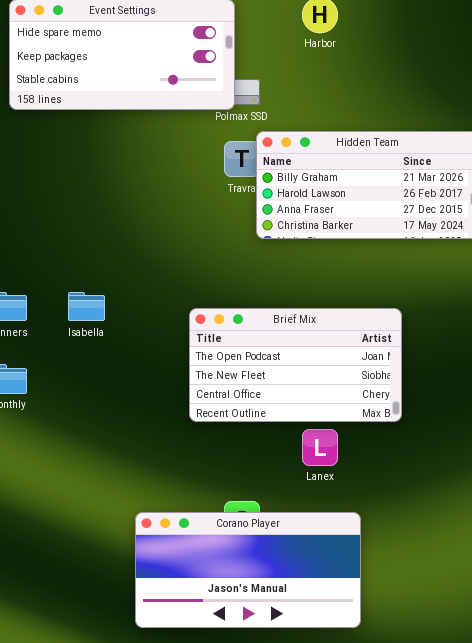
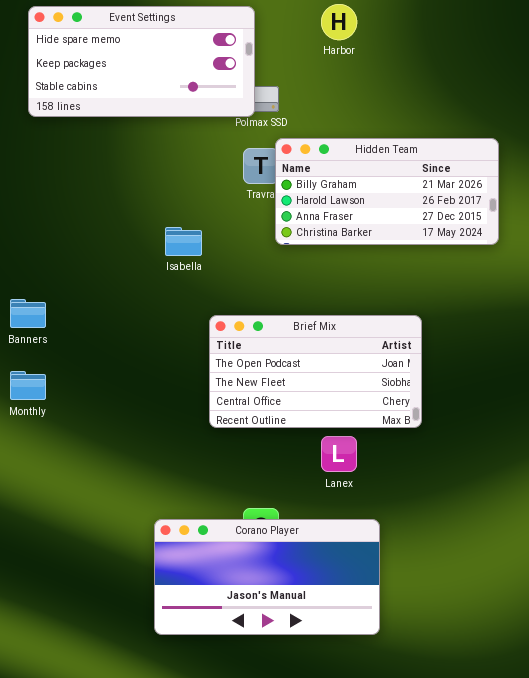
Isabella: [68,292,105,321] -> [165,227,202,256], moved

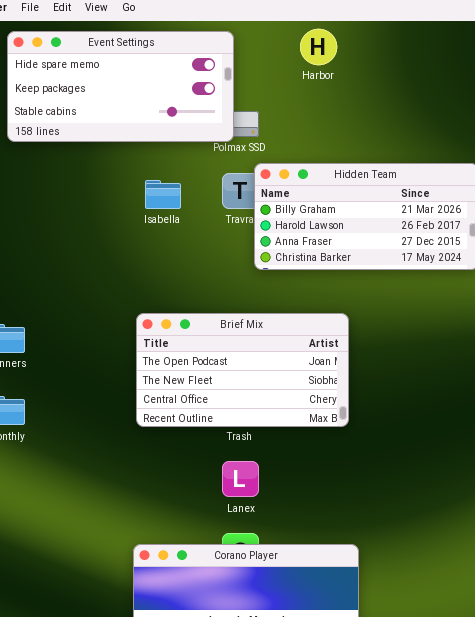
Isabella: [165,227,202,256] -> [145,180,181,209], moved
Brief Mix: [209,315,422,428] -> [136,313,349,427], moved
Lanex: [321,436,357,472] -> [222,461,259,497], moved

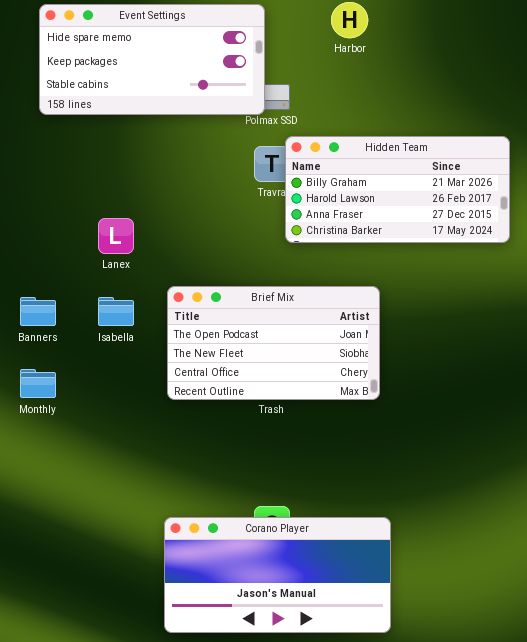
Isabella: [145,180,181,209] -> [98,297,134,326], moved
Lanex: [222,461,259,497] -> [98,218,134,254], moved

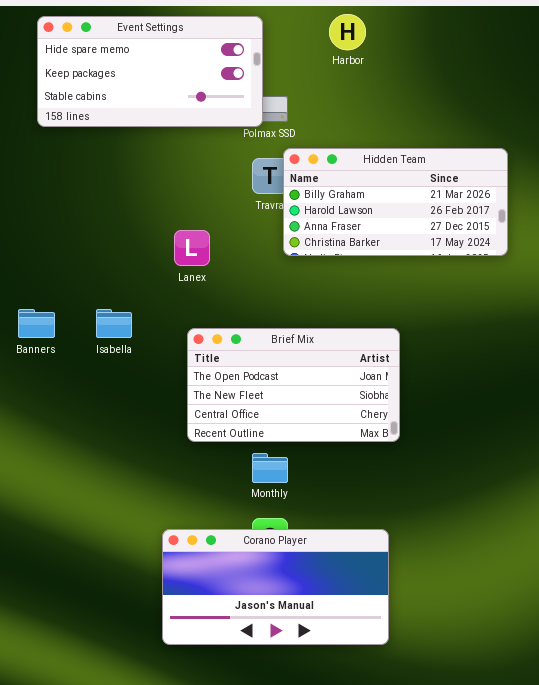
Lanex: [98,218,134,254] -> [174,230,210,266], moved
Brief Mix: [167,286,380,400] -> [187,328,400,442], moved
Monthly: [20,369,56,398] -> [252,453,288,483], moved

